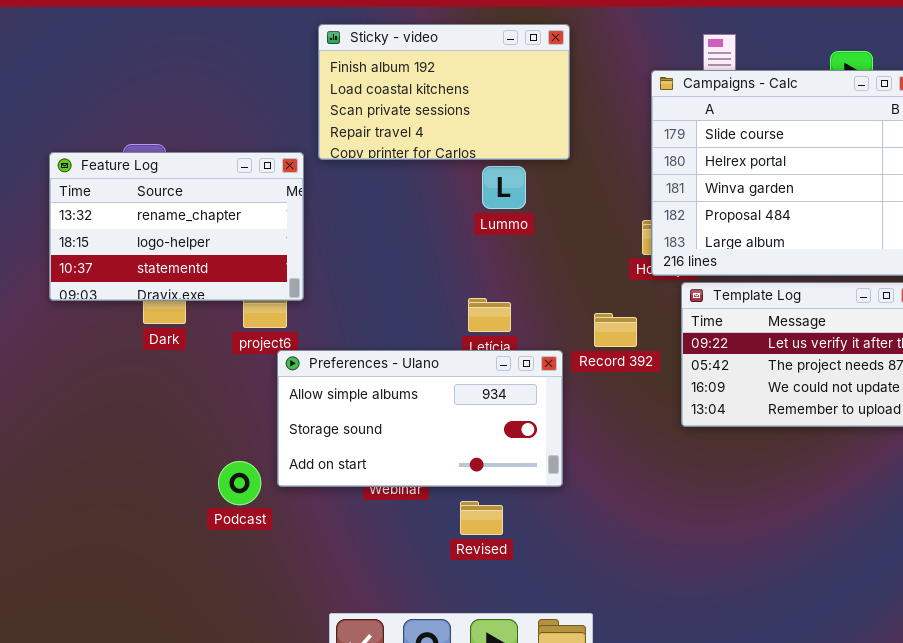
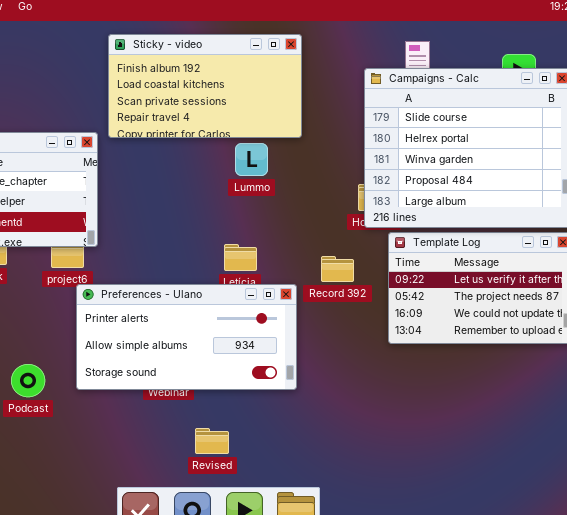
Preferences - Ulano: [277,350,563,487] -> [76,284,297,390], scrolled up 1 row
Podcast: [218,461,261,505] -> [11,364,45,397], moved
Revised: [460,501,503,535] -> [195,428,229,454], moved

